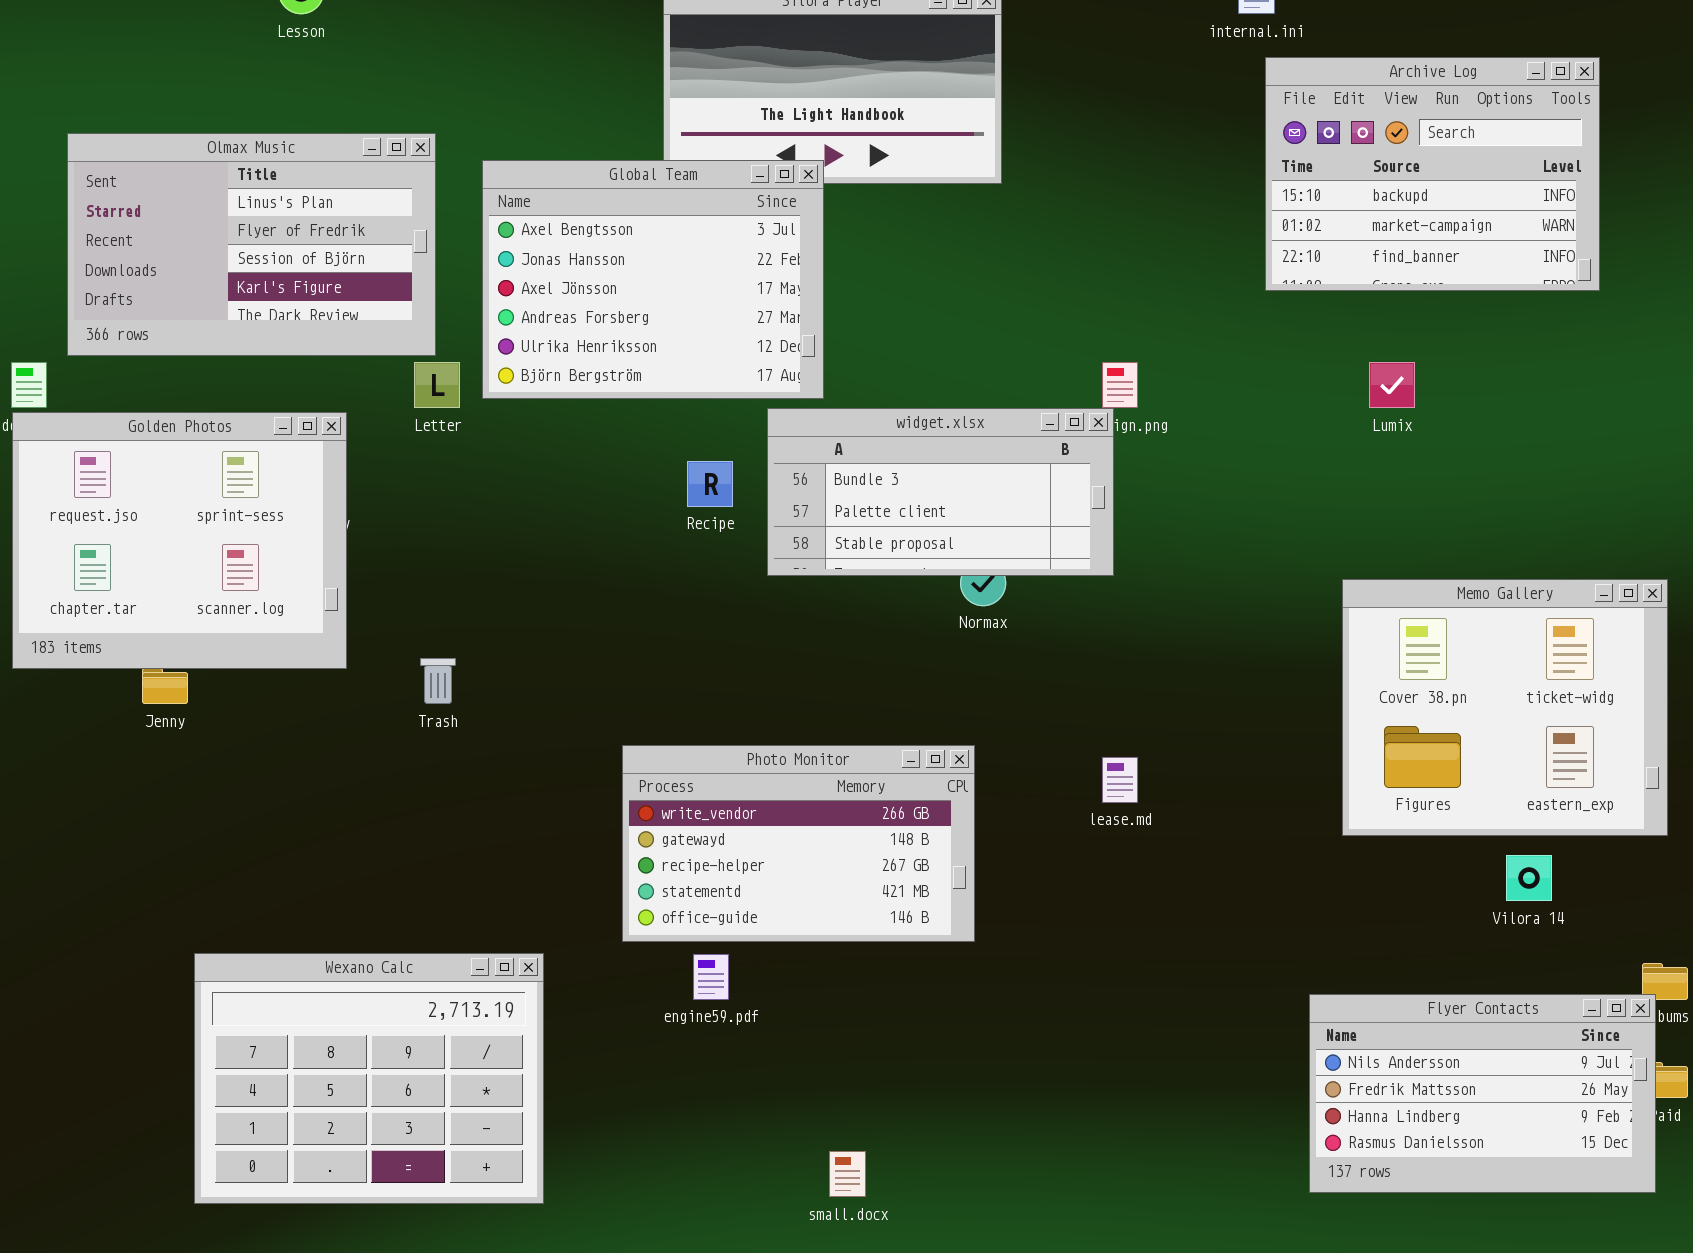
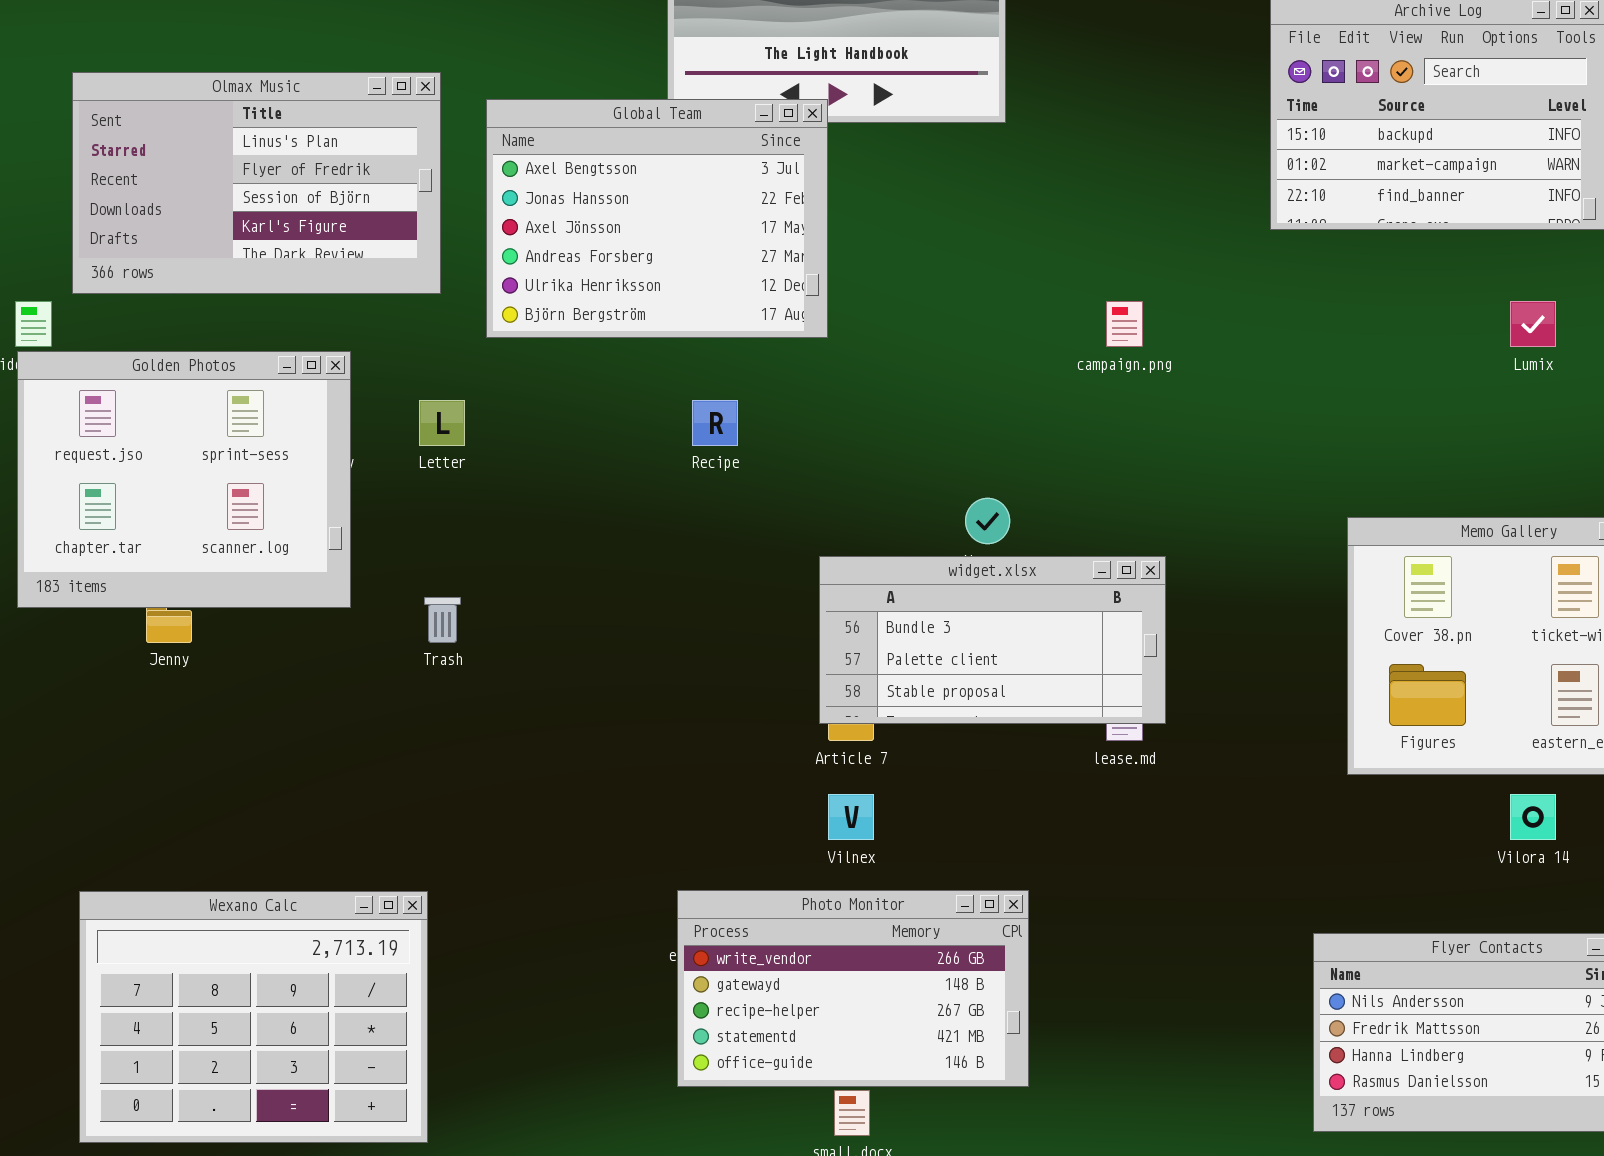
Letter: [414,362,460,408] -> [419,400,465,446], moved
Lumix: [1369,362,1415,408] -> [1510,301,1556,347], moved
widget.xlsx: [767,408,1114,576] -> [819,556,1166,724], moved
Photo Monitor: [622,745,975,942] -> [677,890,1029,1087], moved
Wexano Calc: [194,953,544,1204] -> [79,891,428,1143], moved

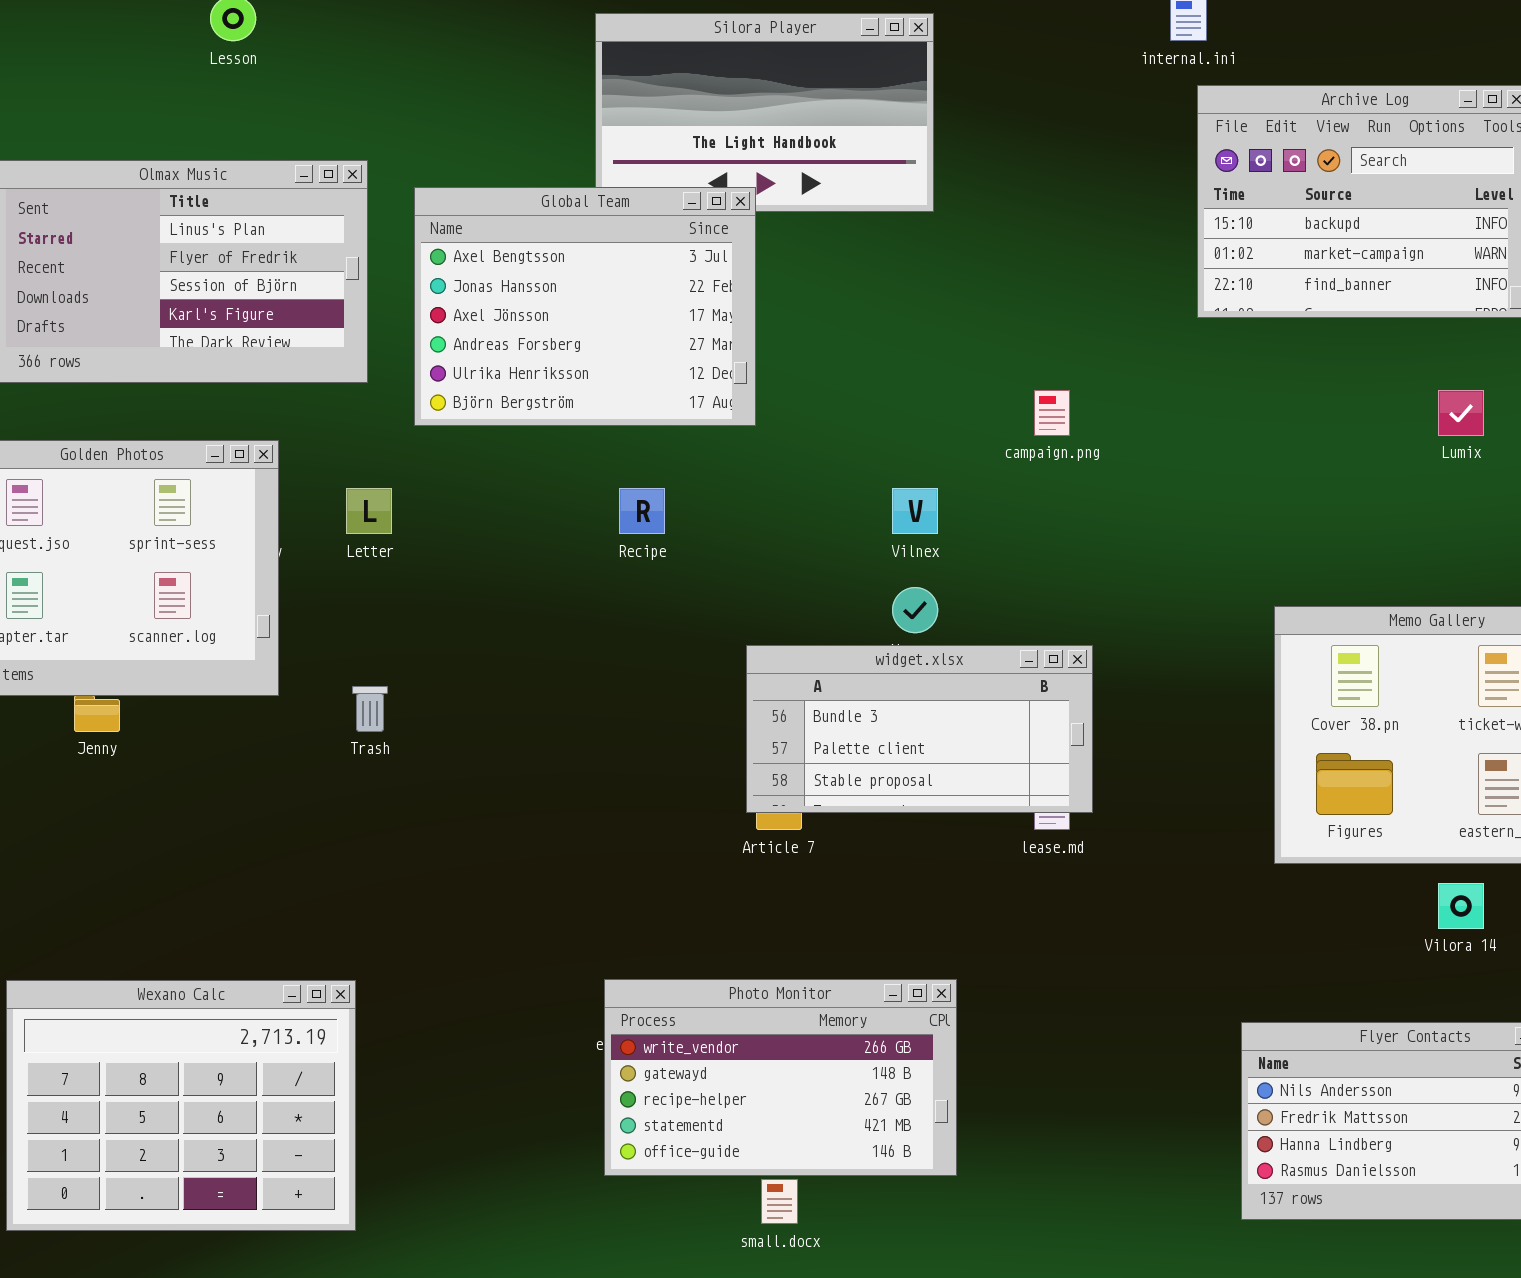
Vilnex: [828,794,874,840] -> [892,488,938,534], moved

